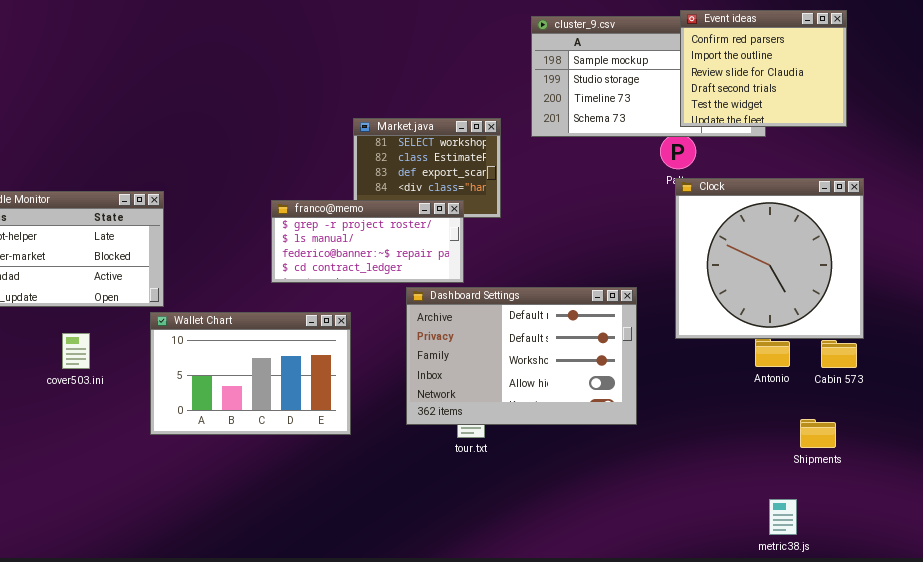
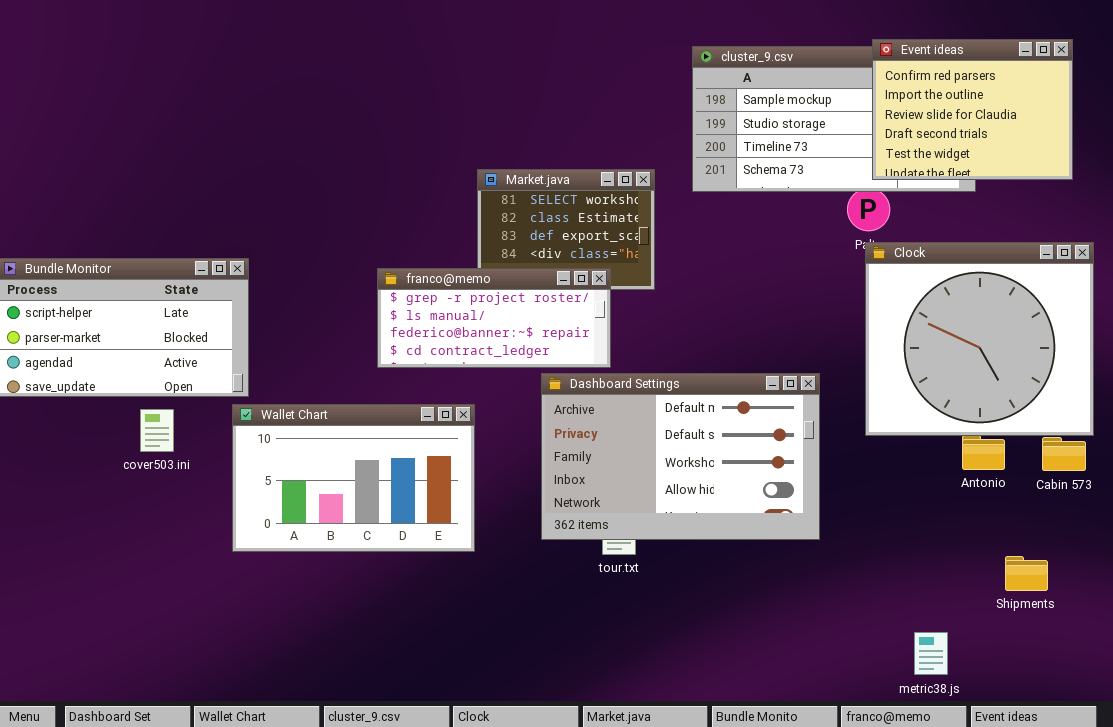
cover503.ini: [62,333,90,369] -> [140,409,174,452], moved
Shipments: [800,419,836,448] -> [1005,556,1048,591], moved
metric38.js: [769,499,797,535] -> [914,632,948,675], moved

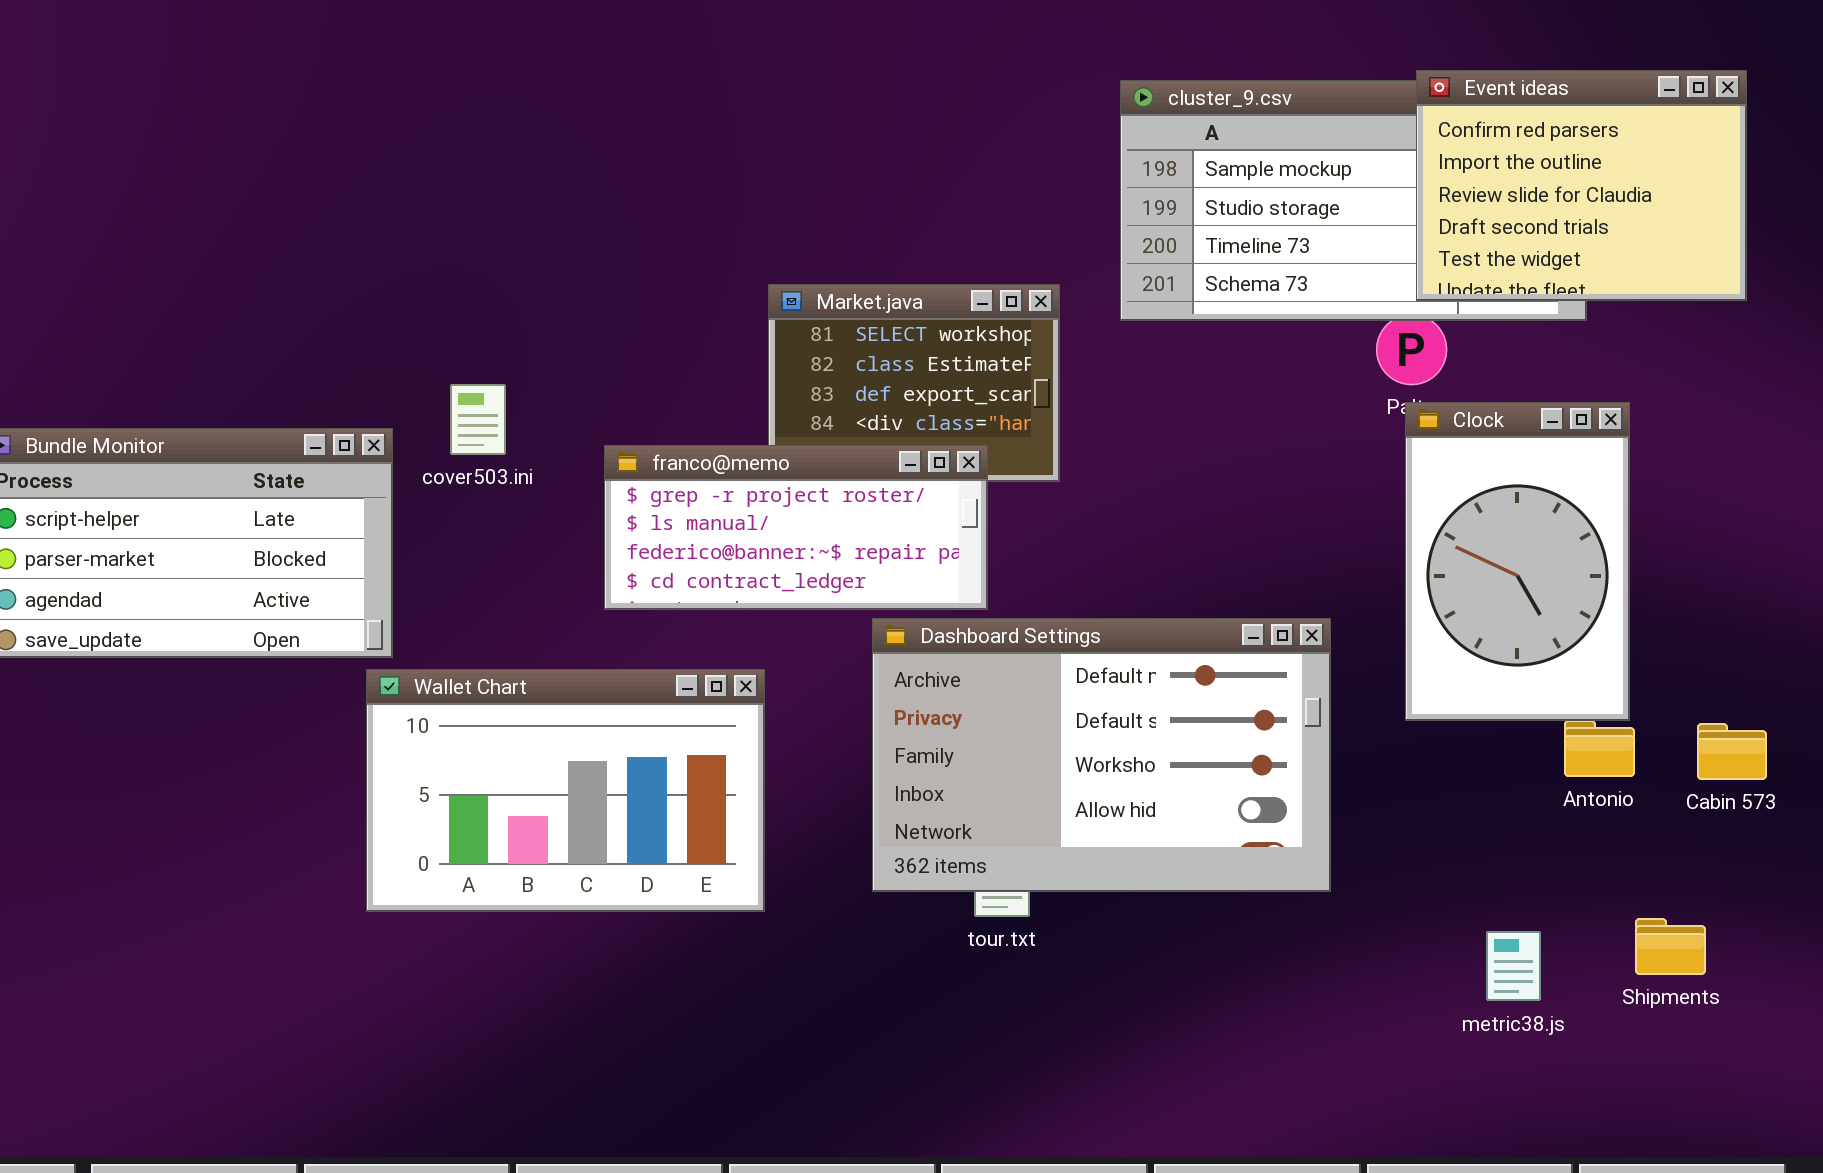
Clock: [865,242,1094,436] -> [1405,402,1630,721], resized
cover503.ini: [140,409,174,452] -> [450,384,506,455], moved
metric38.js: [914,632,948,675] -> [1486,931,1541,1001], moved

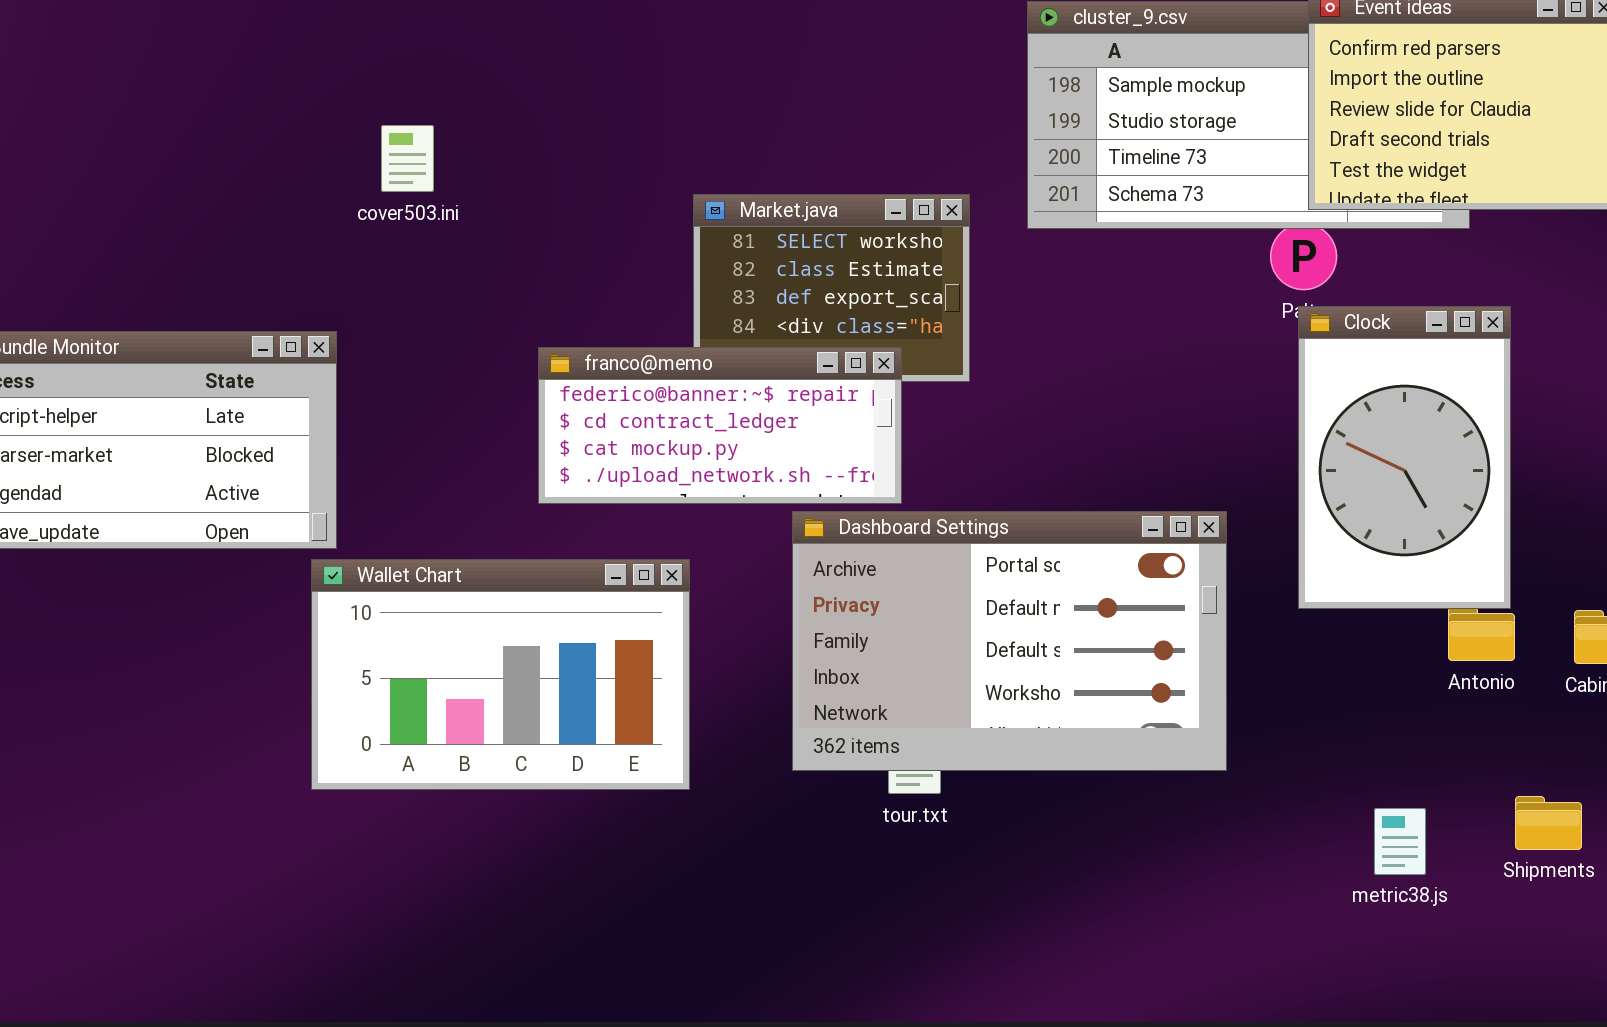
cover503.ini: [450,384,506,455] -> [381,125,434,192], moved
franco@memo: [604,445,988,610] -> [538,347,902,504], scrolled down 2 rows
Dashboard Settings: [872,618,1331,892] -> [792,511,1227,771], scrolled up 1 row

